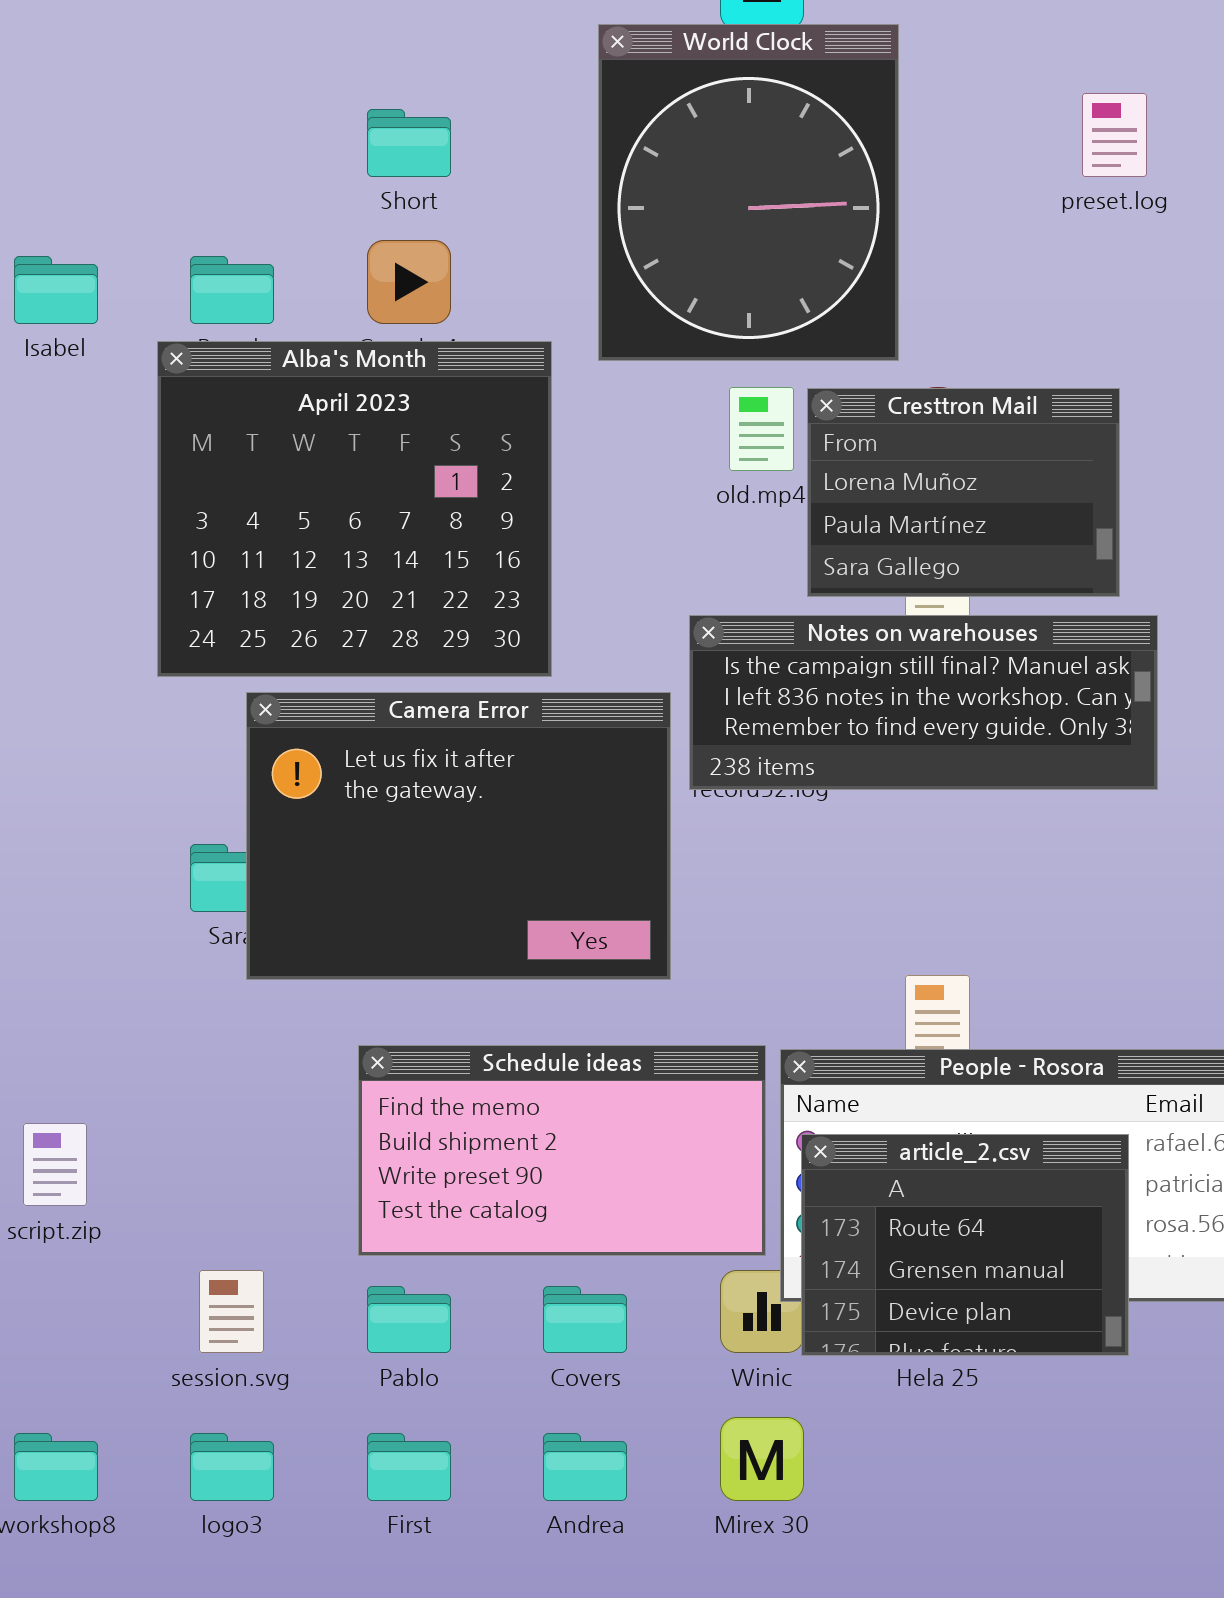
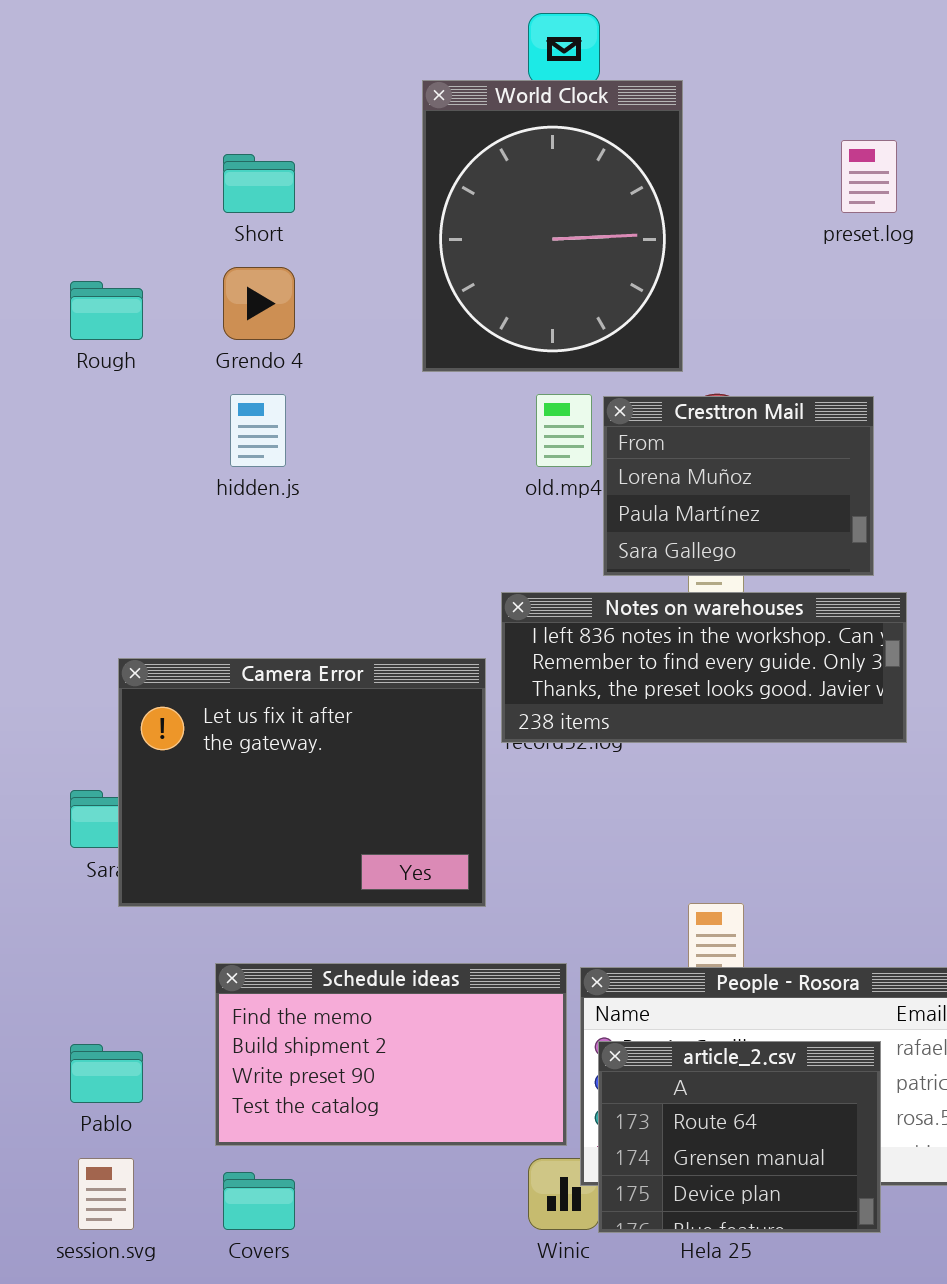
Alba's Month: [157,341,552,677] -> none, closed
Notes on warehouses: [689,615,1158,790] -> [501,592,907,743], scrolled down 1 row
Pablo: [367,1286,451,1353] -> [70,1044,143,1103], moved
Covers: [543,1286,627,1353] -> [223,1172,295,1230], moved

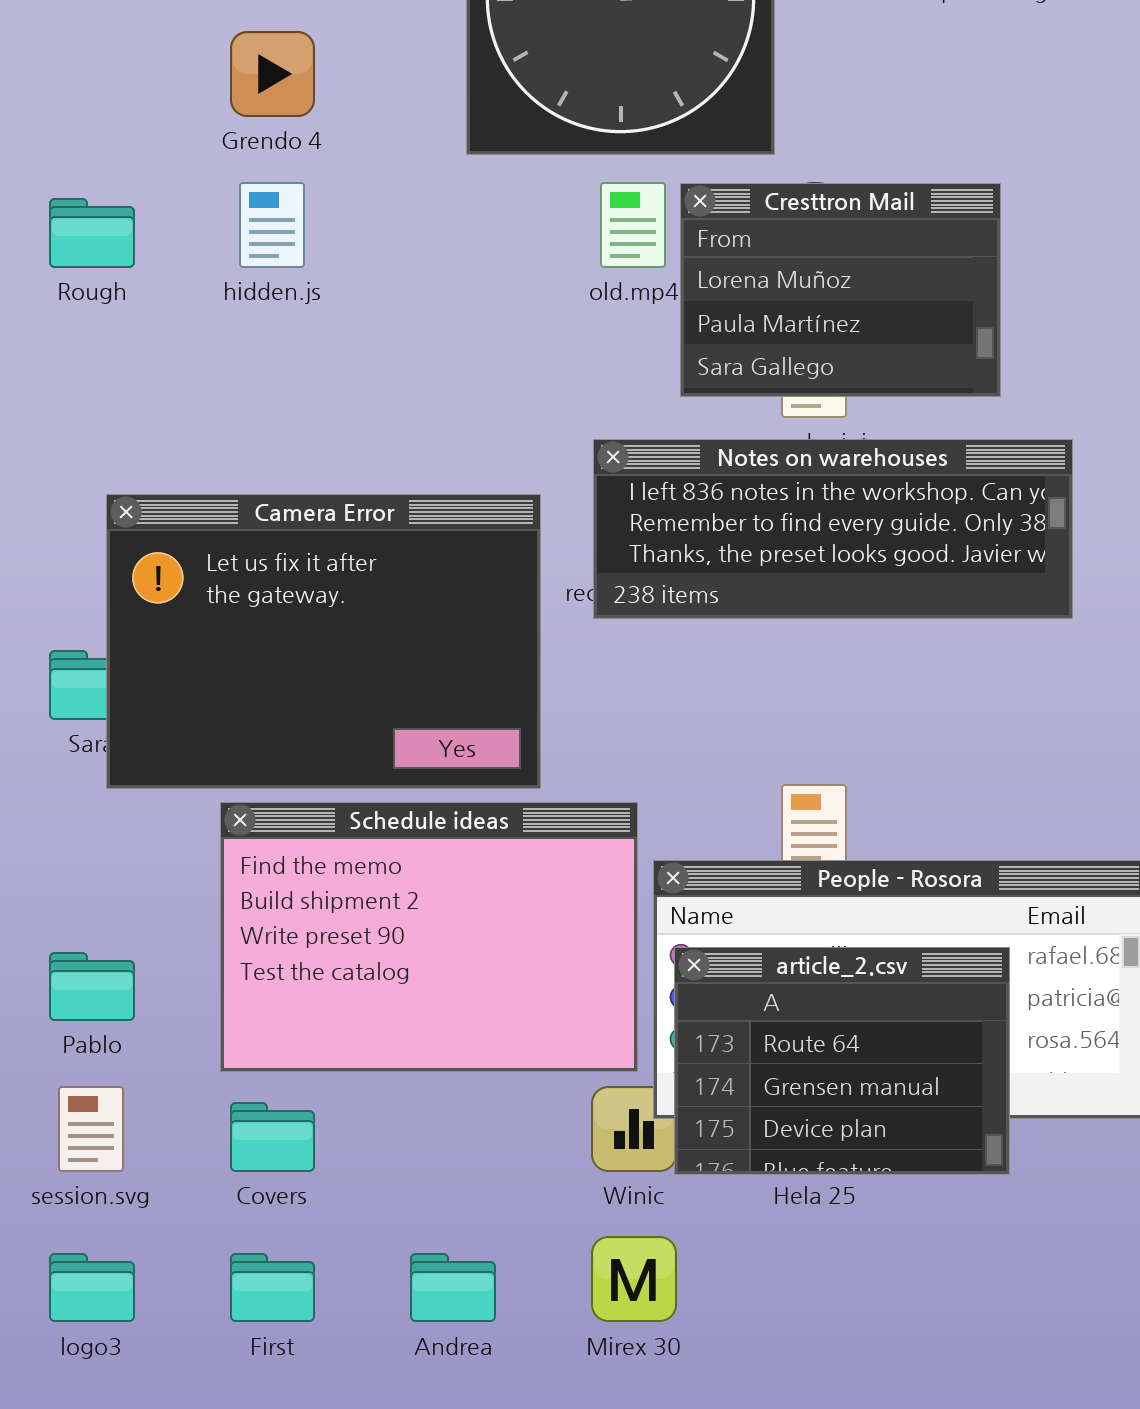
Rough: [70,281,143,340] -> [49,198,135,268], moved
Notes on warehouses: [501,592,907,743] -> [593,439,1073,619], moved
Schedule ideas: [215,963,567,1146] -> [220,802,638,1072], resized

